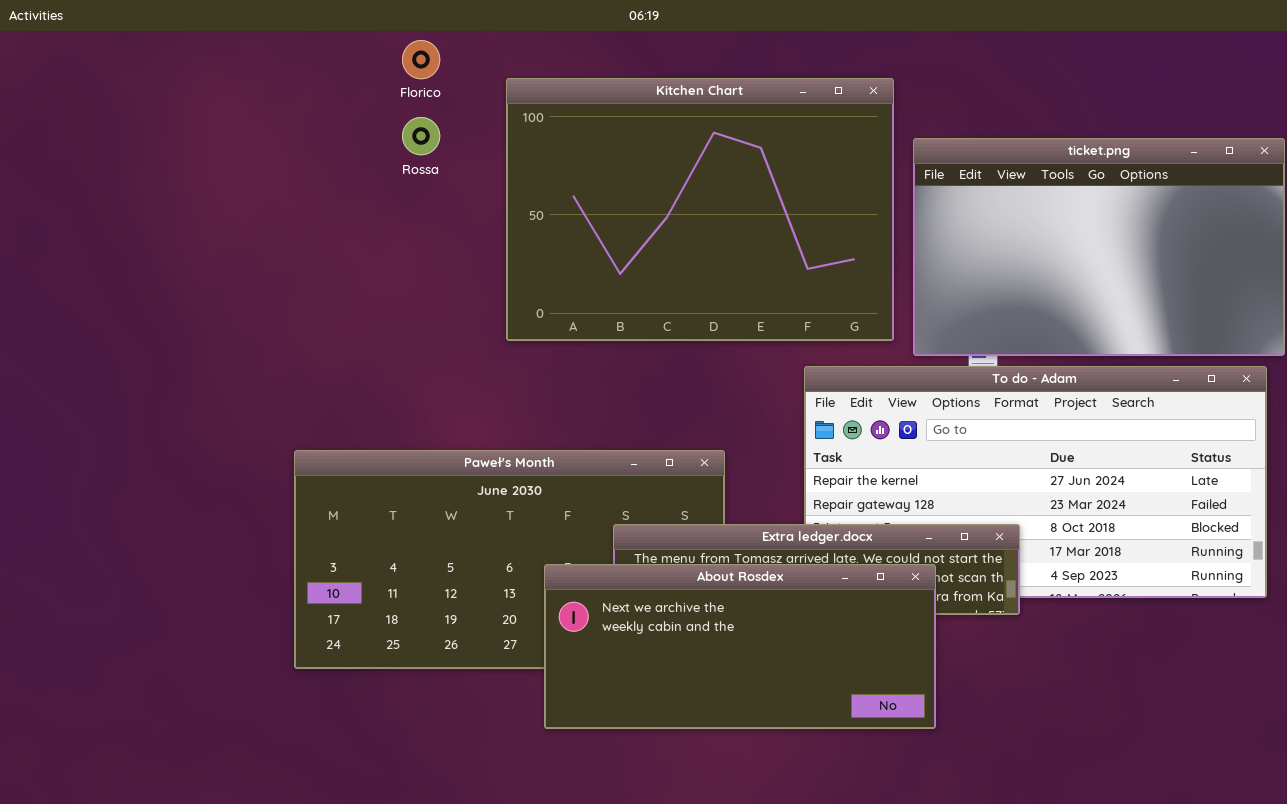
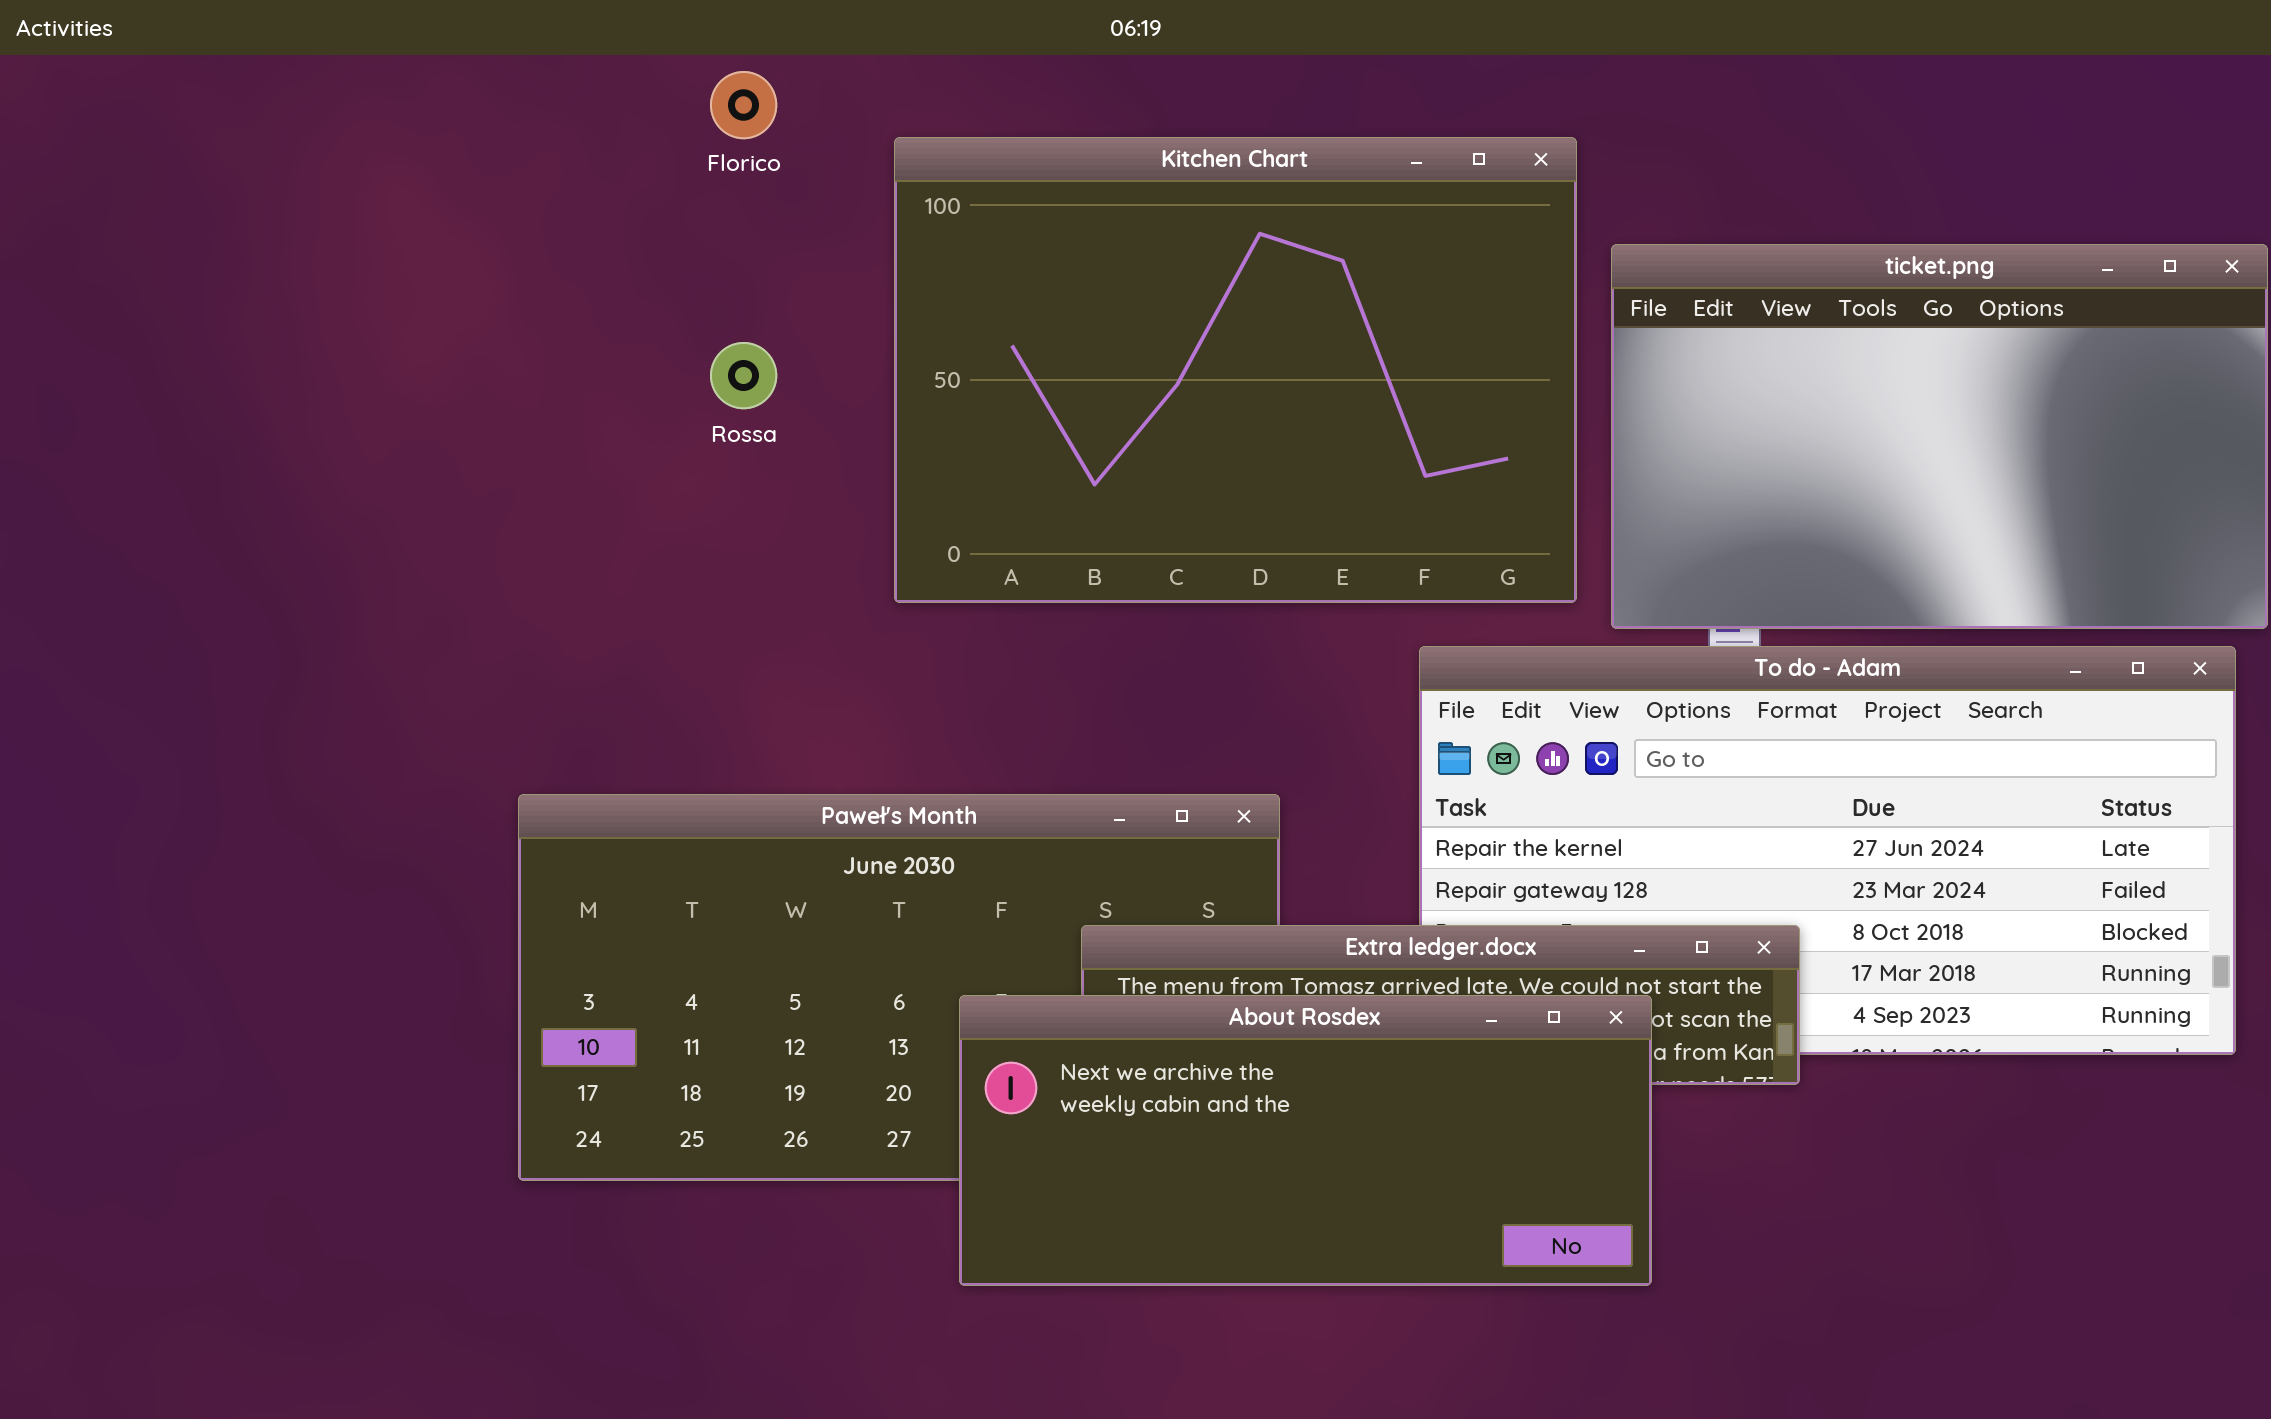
Rossa: [402,117,440,155] -> [710,342,777,409], moved

